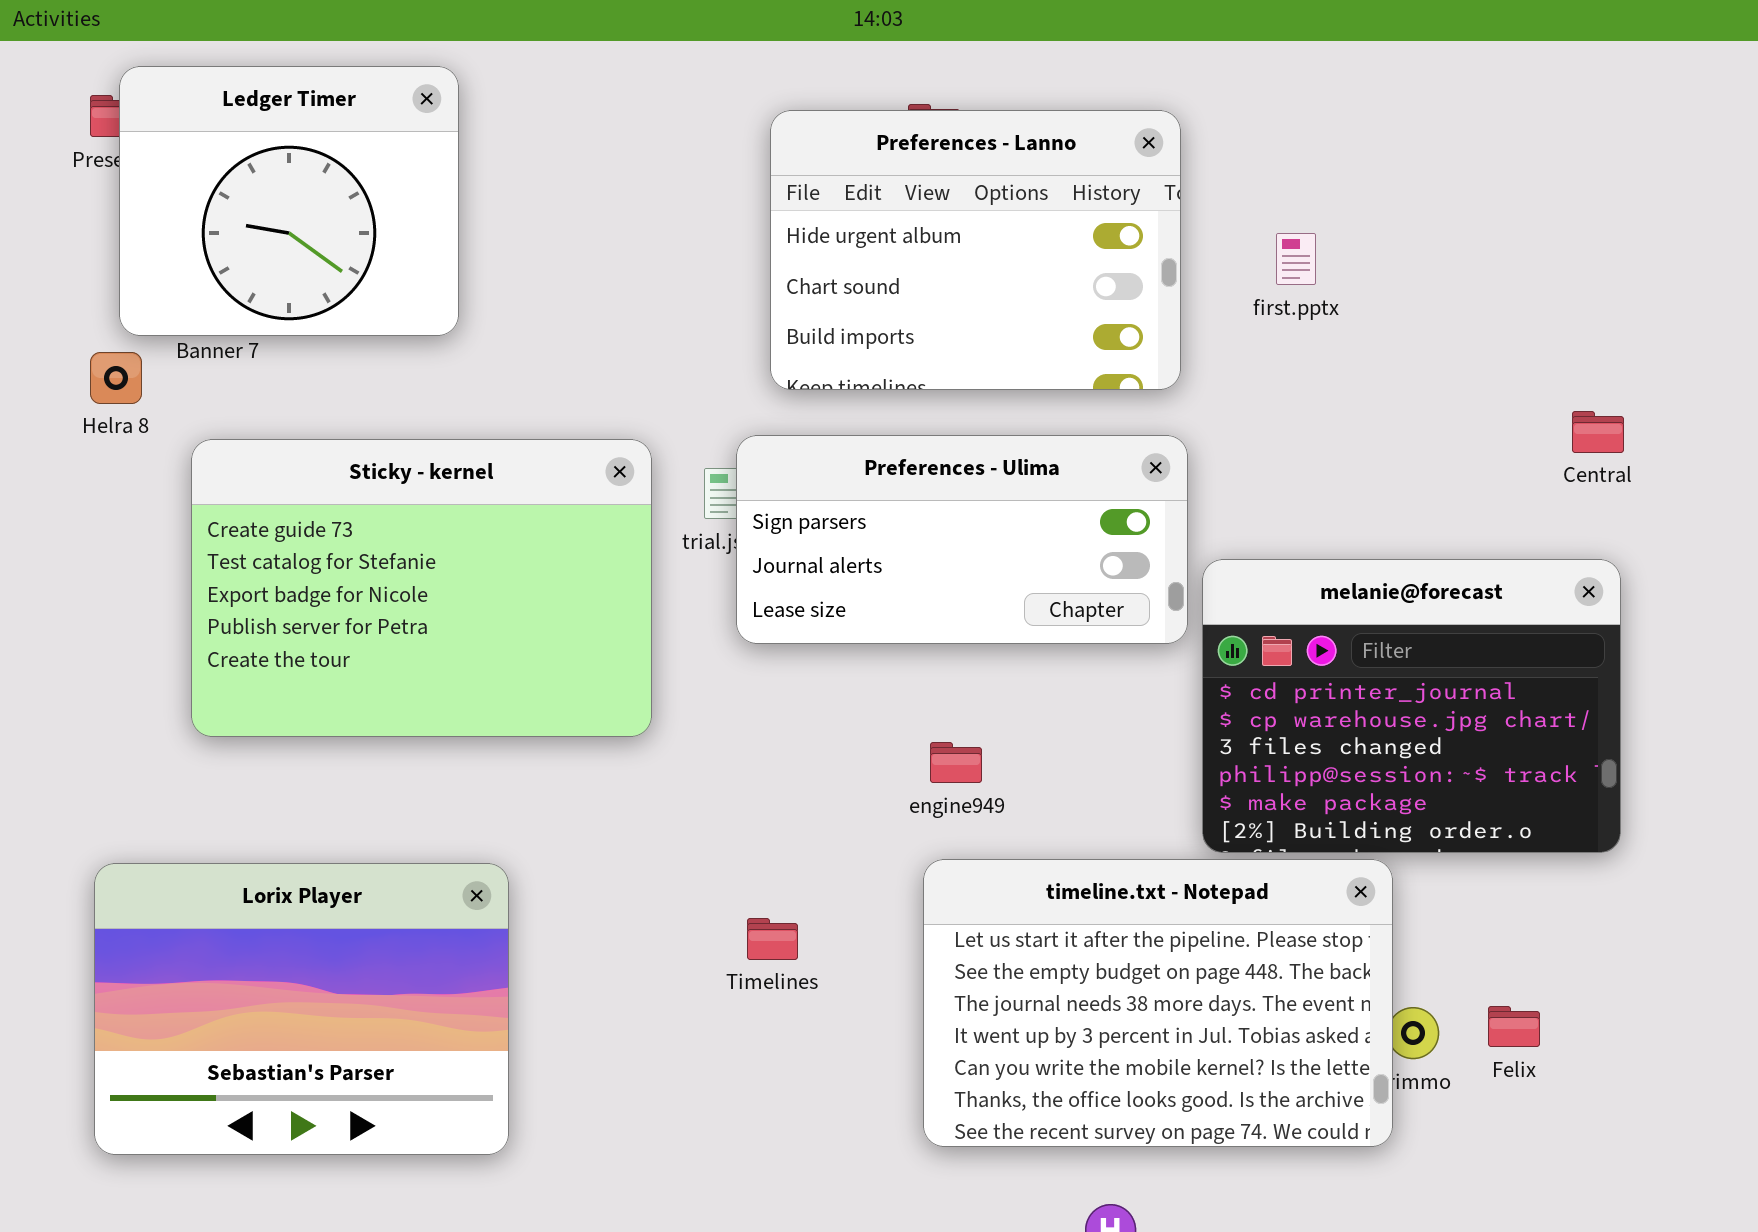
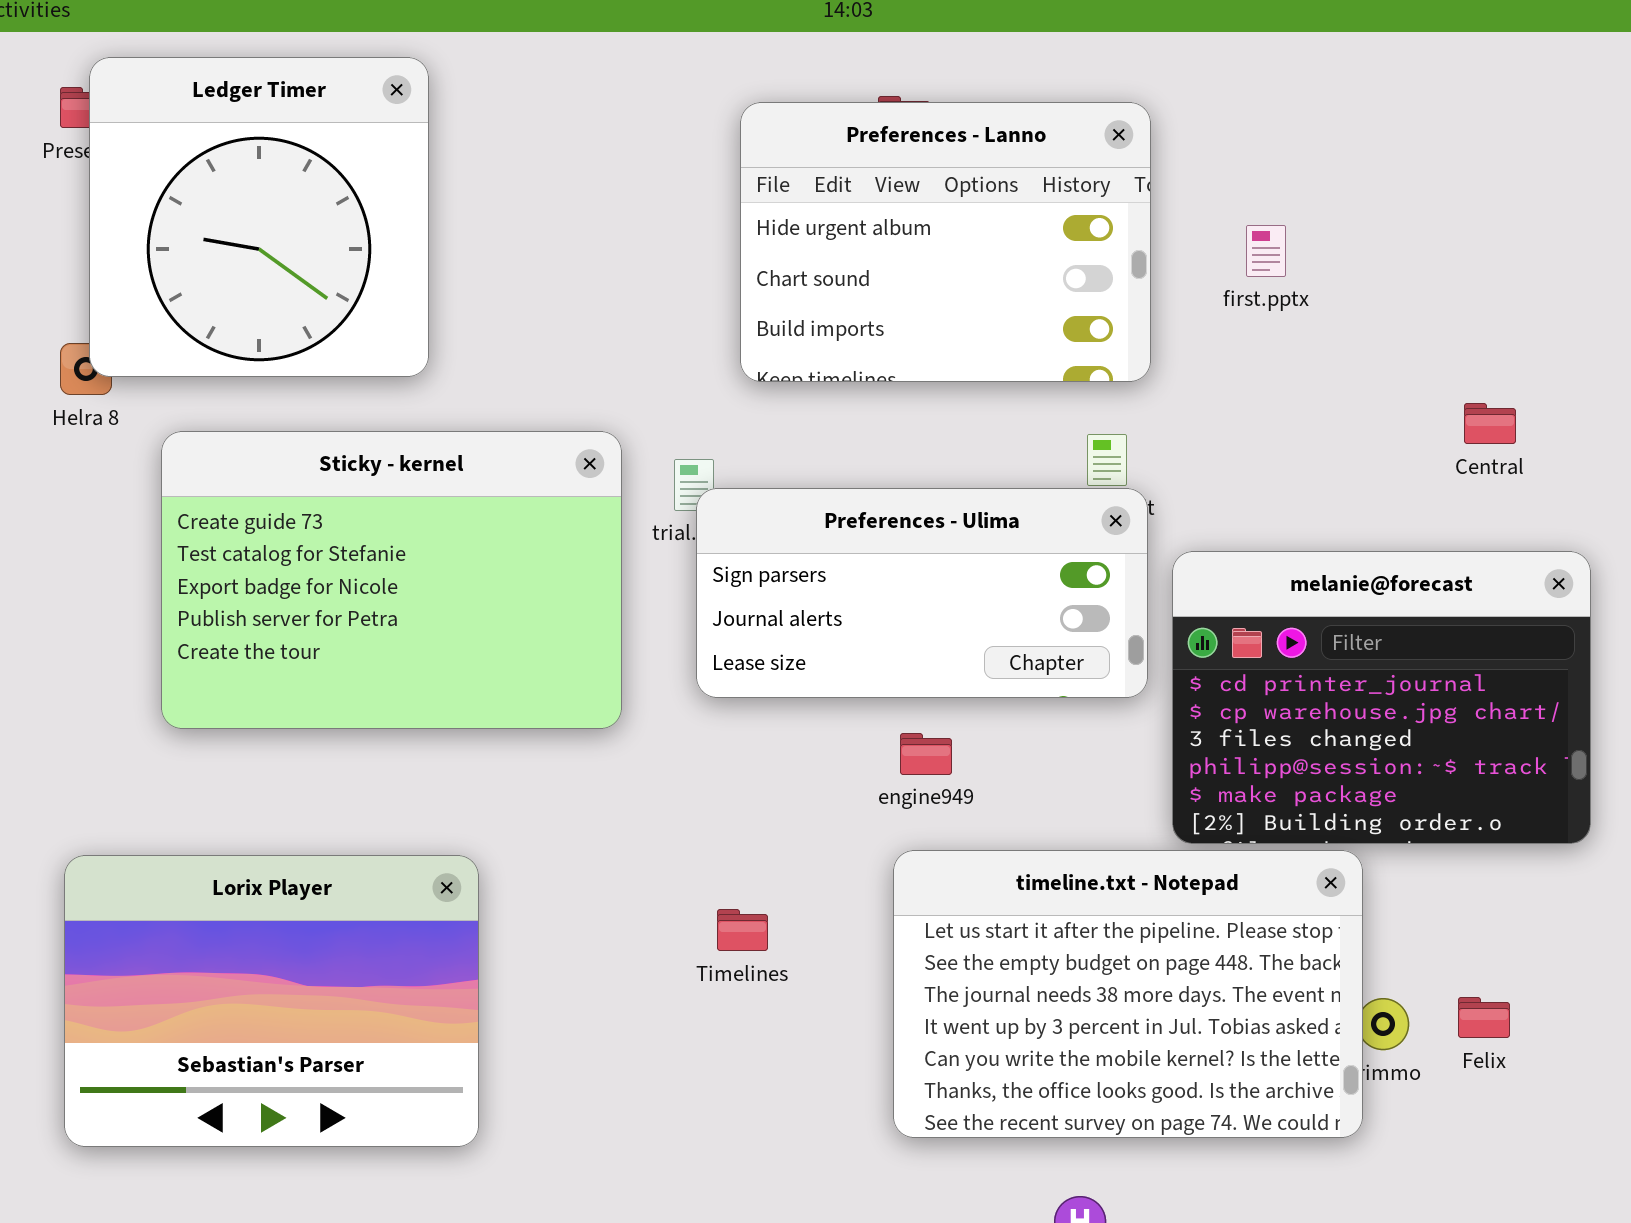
Ledger Timer: [119,66,459,336] -> [89,57,429,377], resized
Central: [1572,411,1624,453] -> [1464,403,1516,444], moved
Preferences - Ulima: [736,435,1188,644] -> [696,488,1148,698], moved

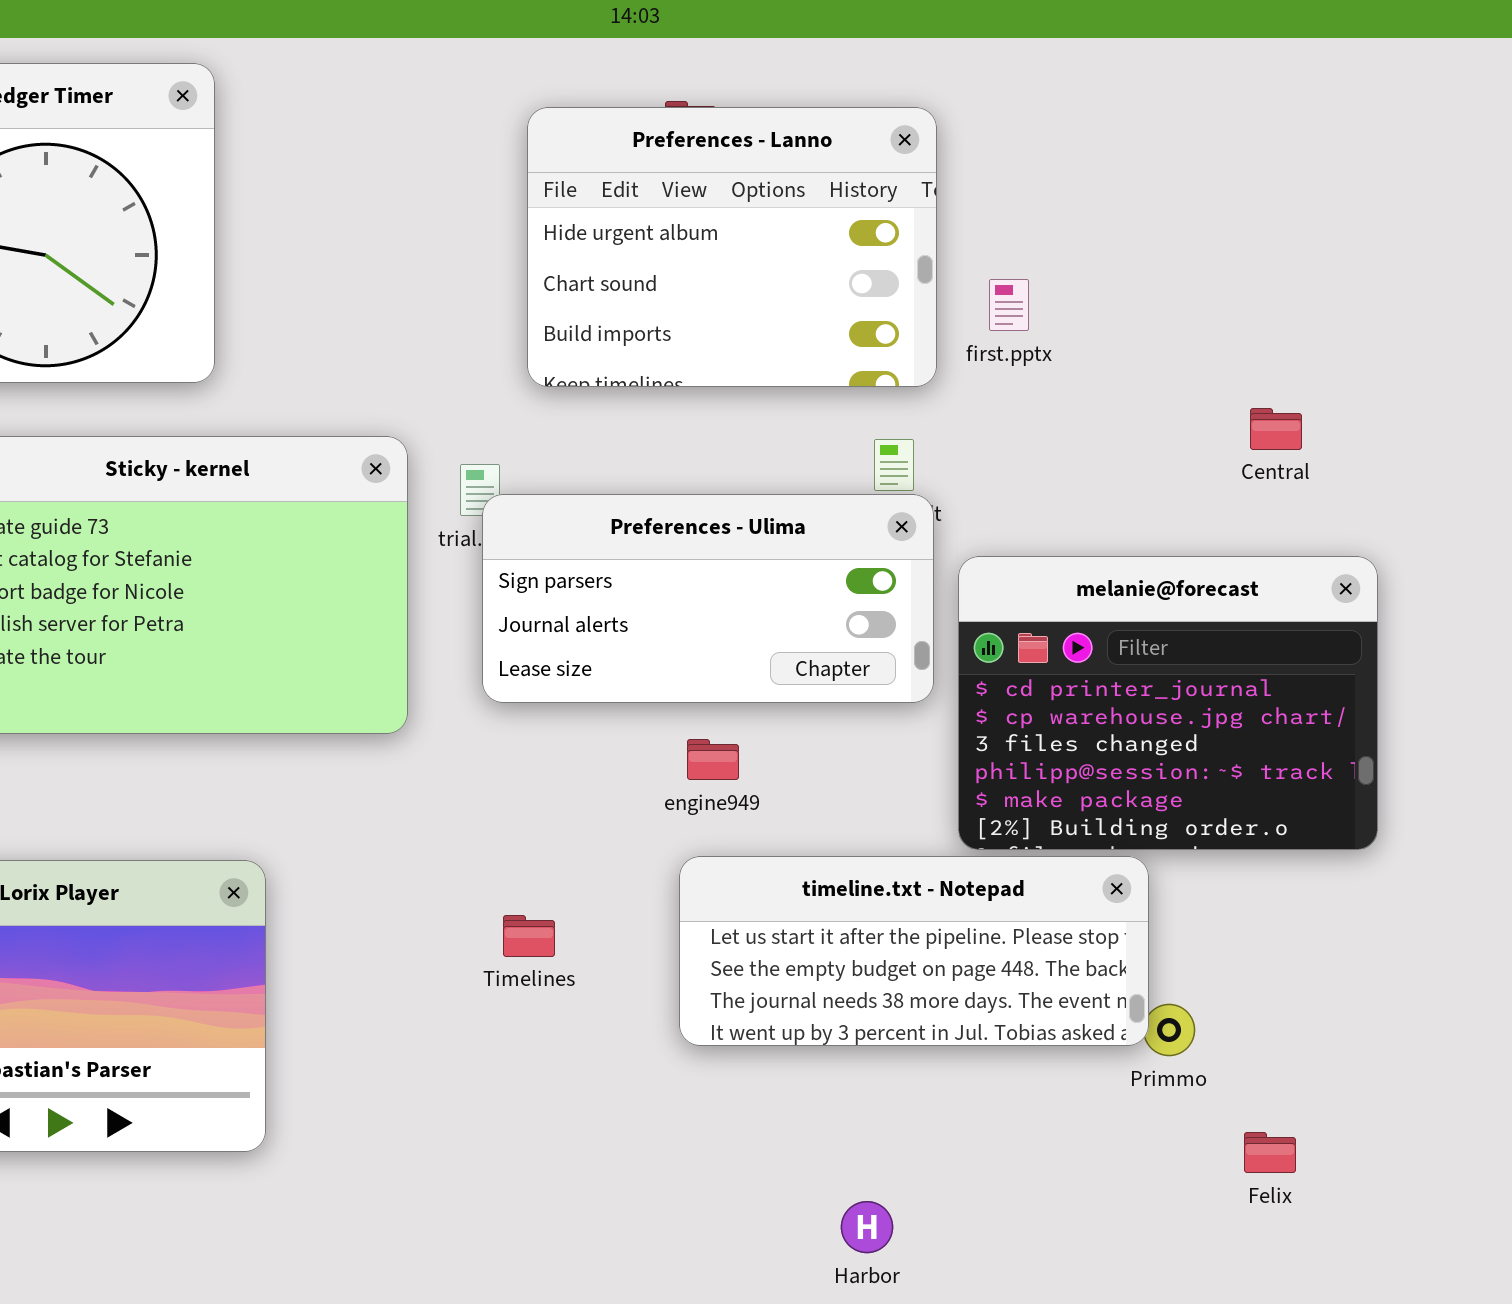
first.pptx: [1246,225,1286,277] -> [989,279,1029,331], moved
timeline.txt - Notepad: [893,850,1363,1138] -> [679,856,1149,1046], resized
Felix: [1458,997,1510,1038] -> [1244,1132,1296,1173], moved

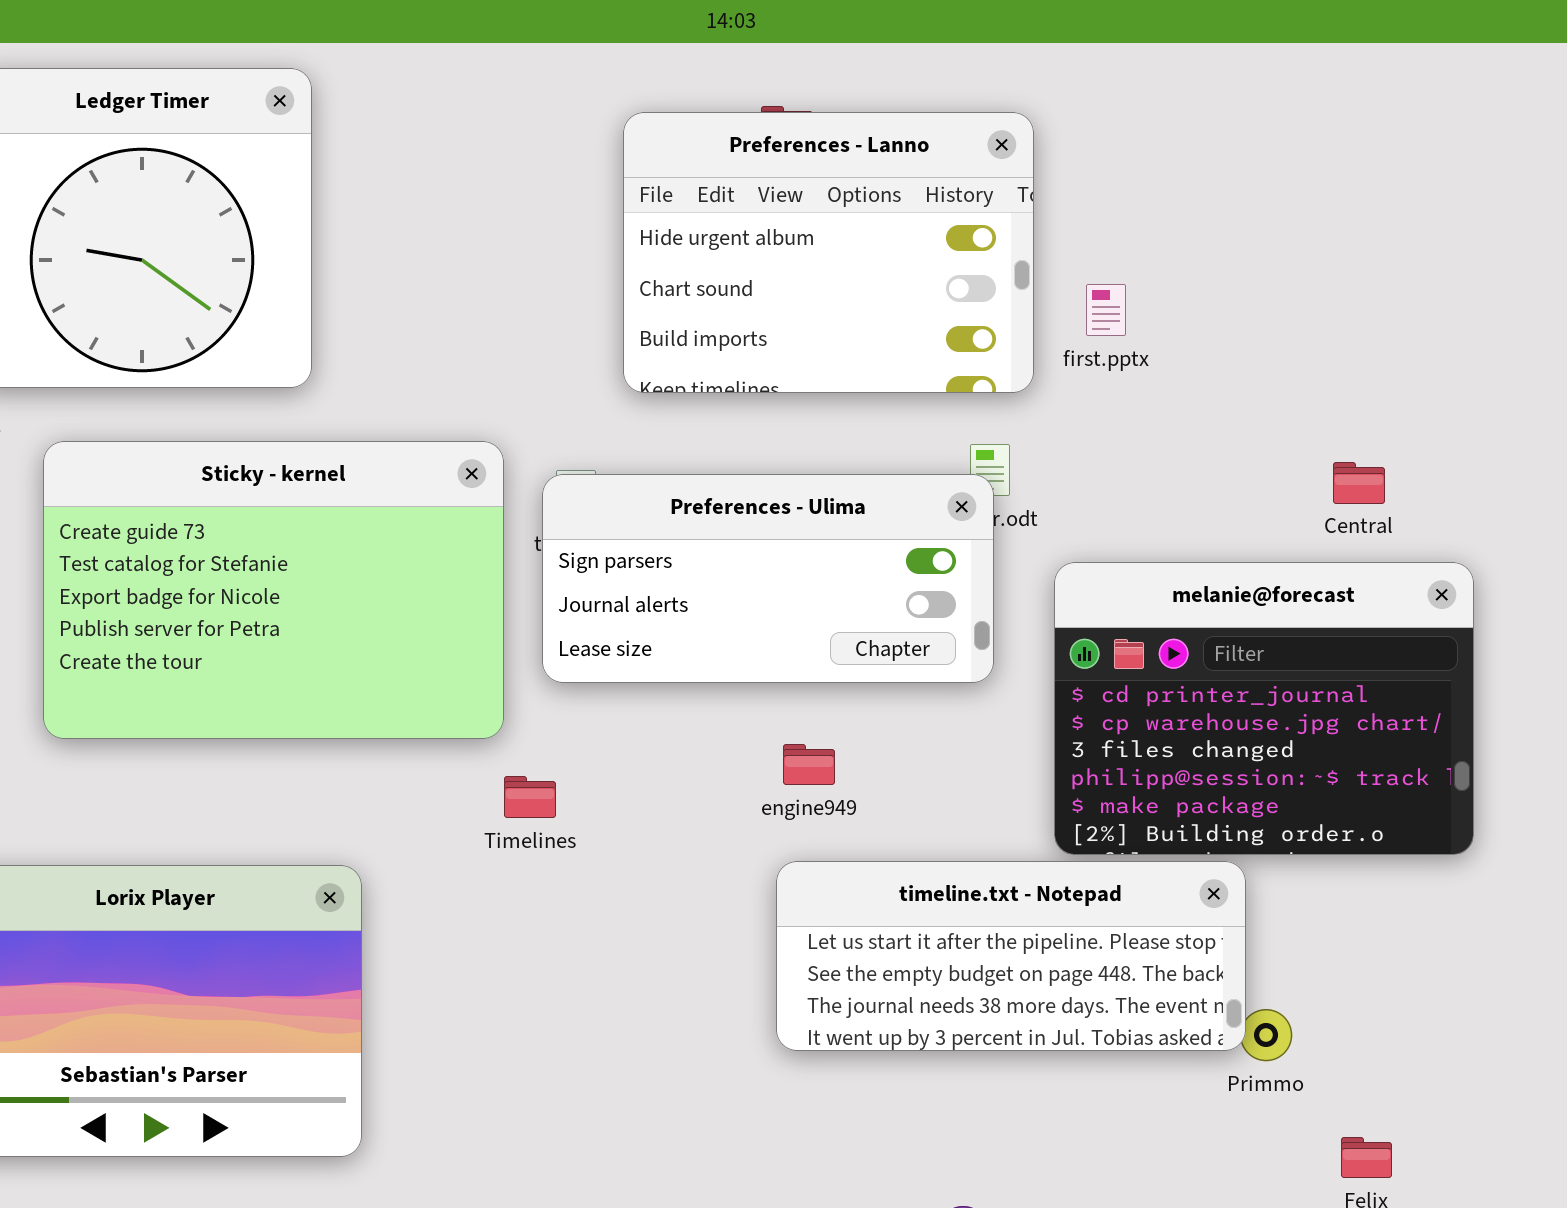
Central: [1250,408,1302,450] -> [1333,462,1385,504], moved
Preferences - Ulima: [482,494,934,703] -> [542,474,994,683], moved
Timelines: [503,915,555,957] -> [504,776,556,818], moved

